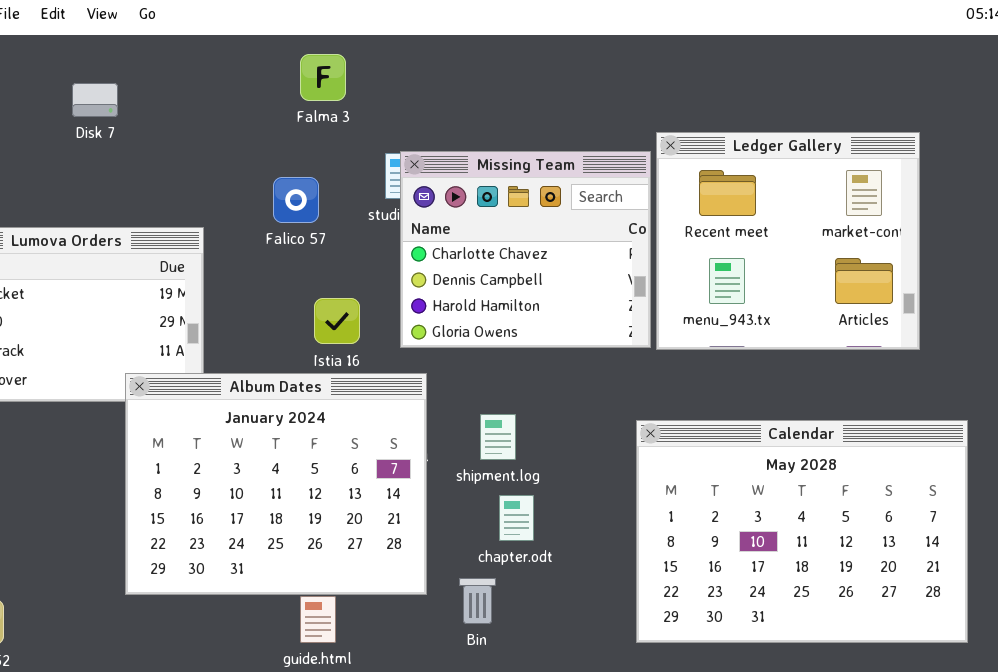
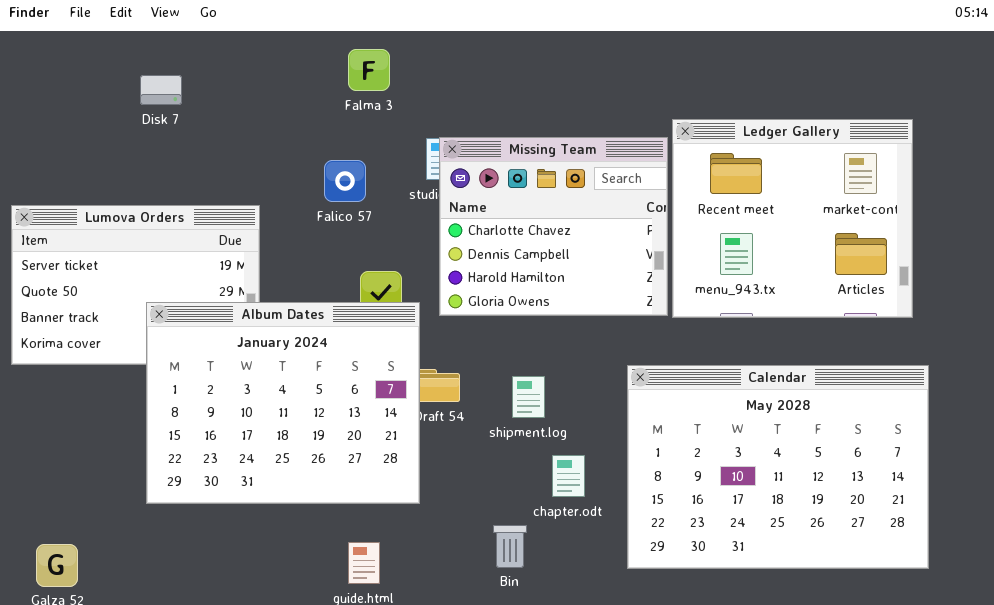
Album Dates: [125,373,427,595] -> [146,302,420,504], moved
Calendar: [636,420,968,643] -> [627,365,929,569], moved
chapter.odt: [499,495,534,541] -> [552,455,585,497], moved

